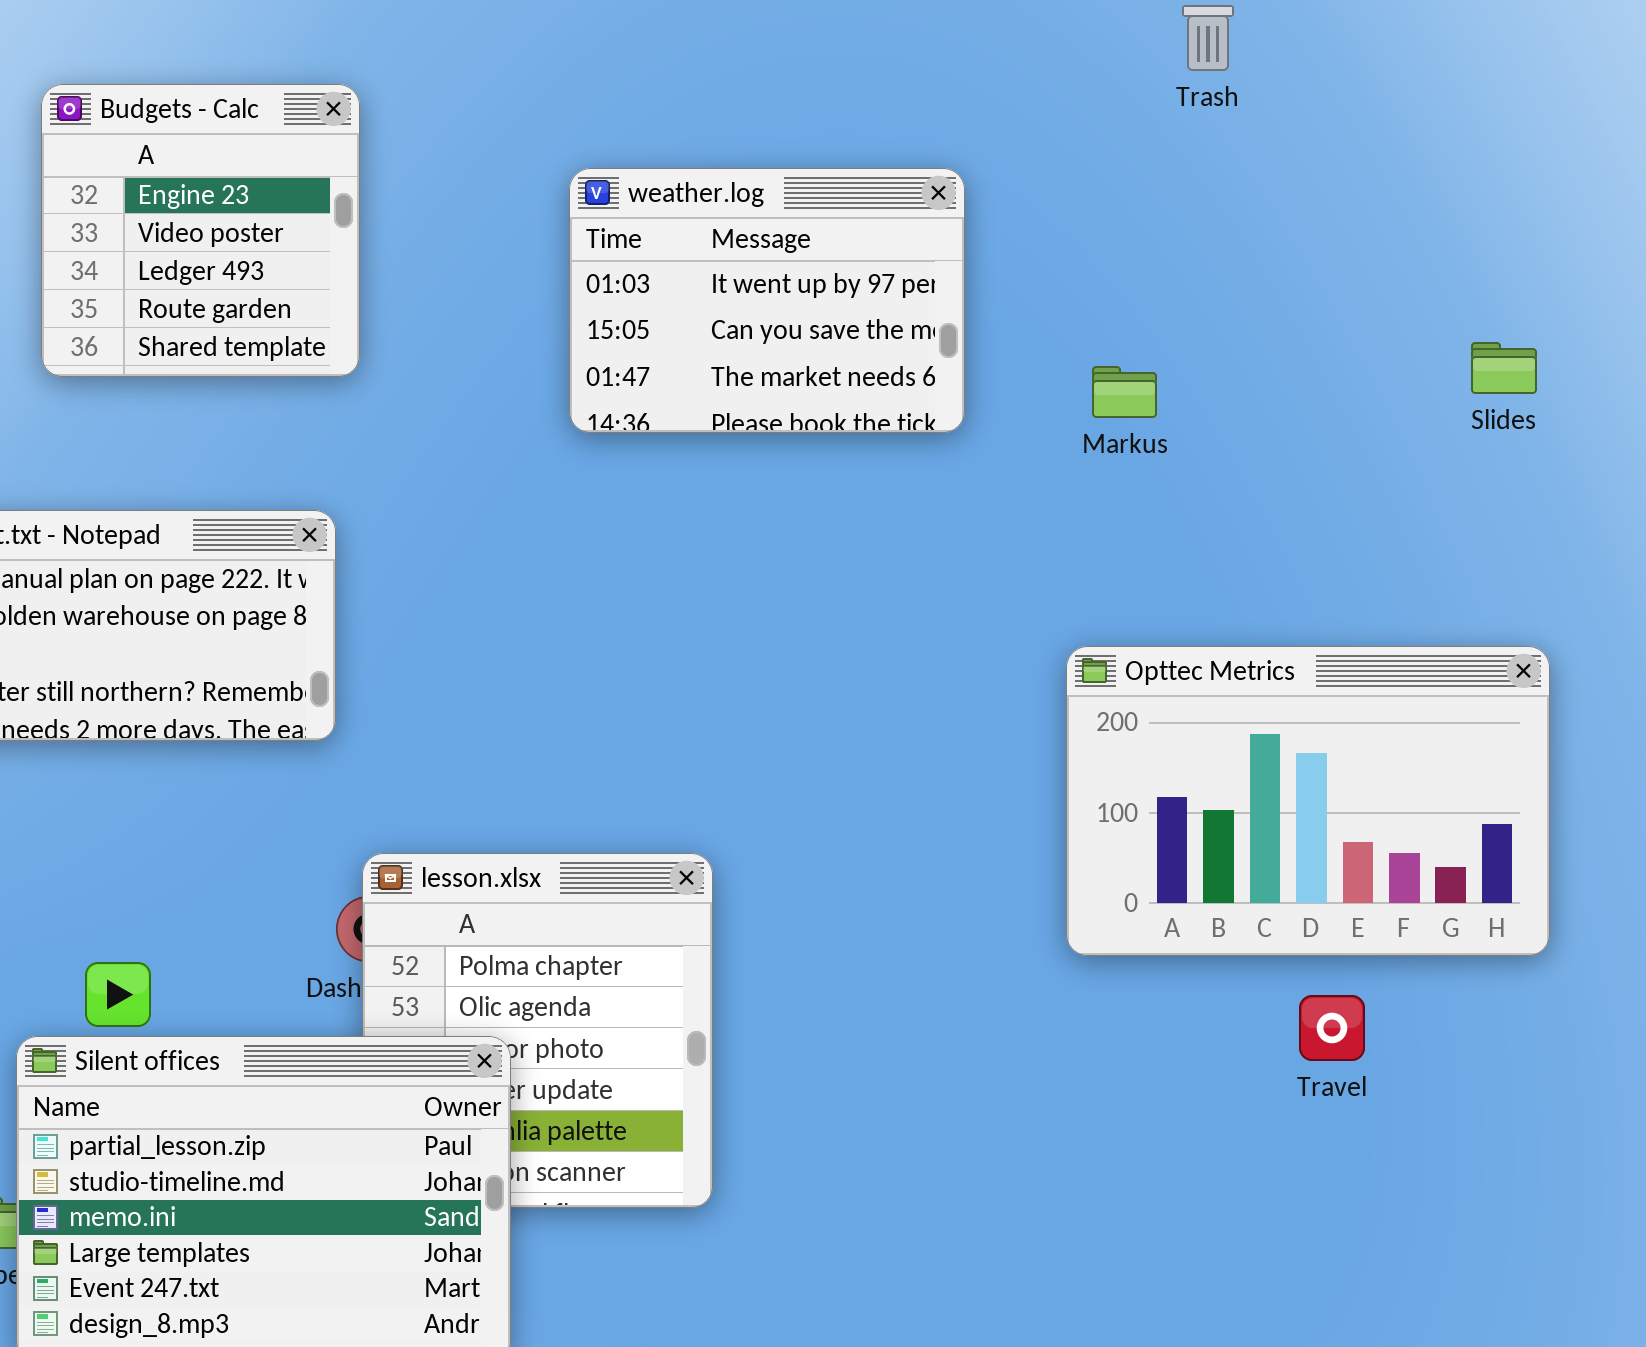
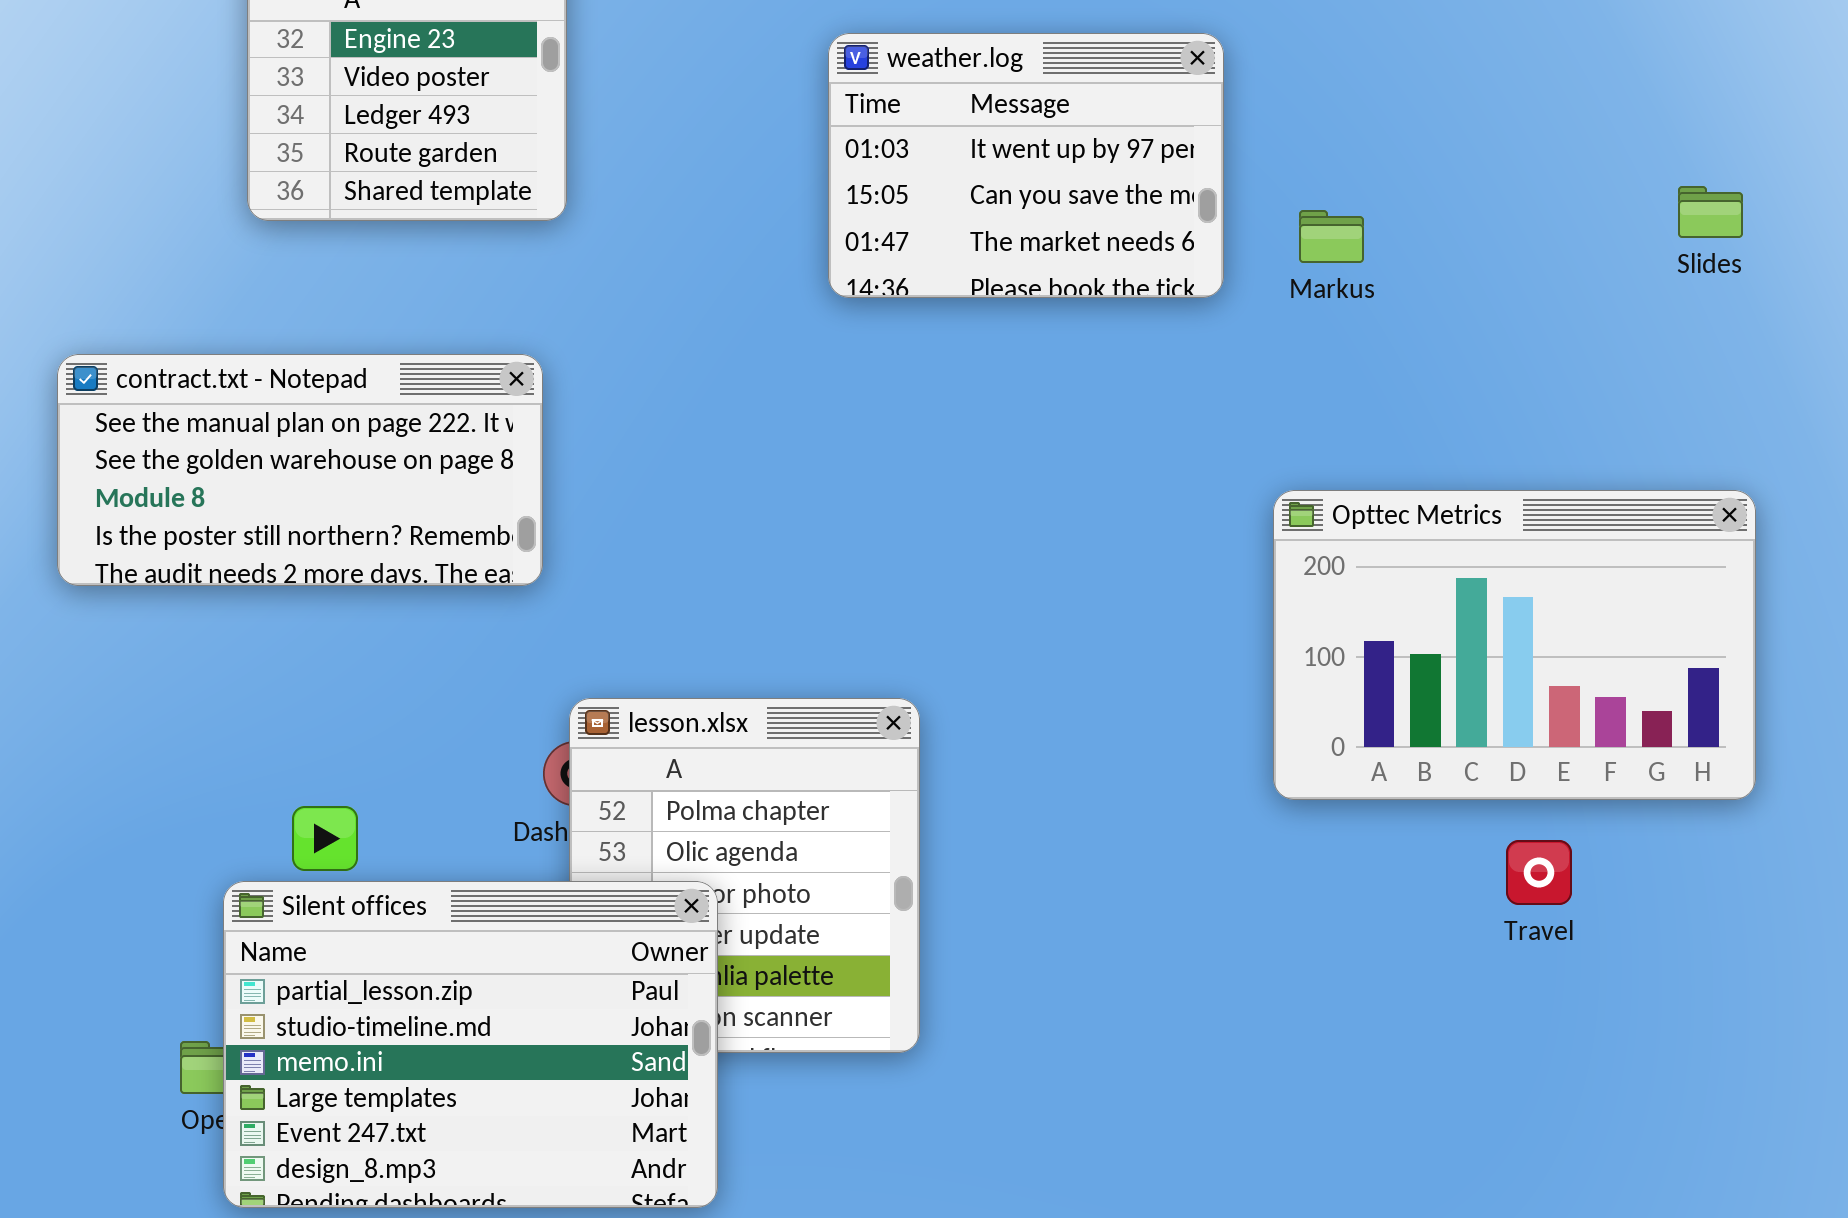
weather.log: [569,168,965,433] -> [828,33,1224,298], moved

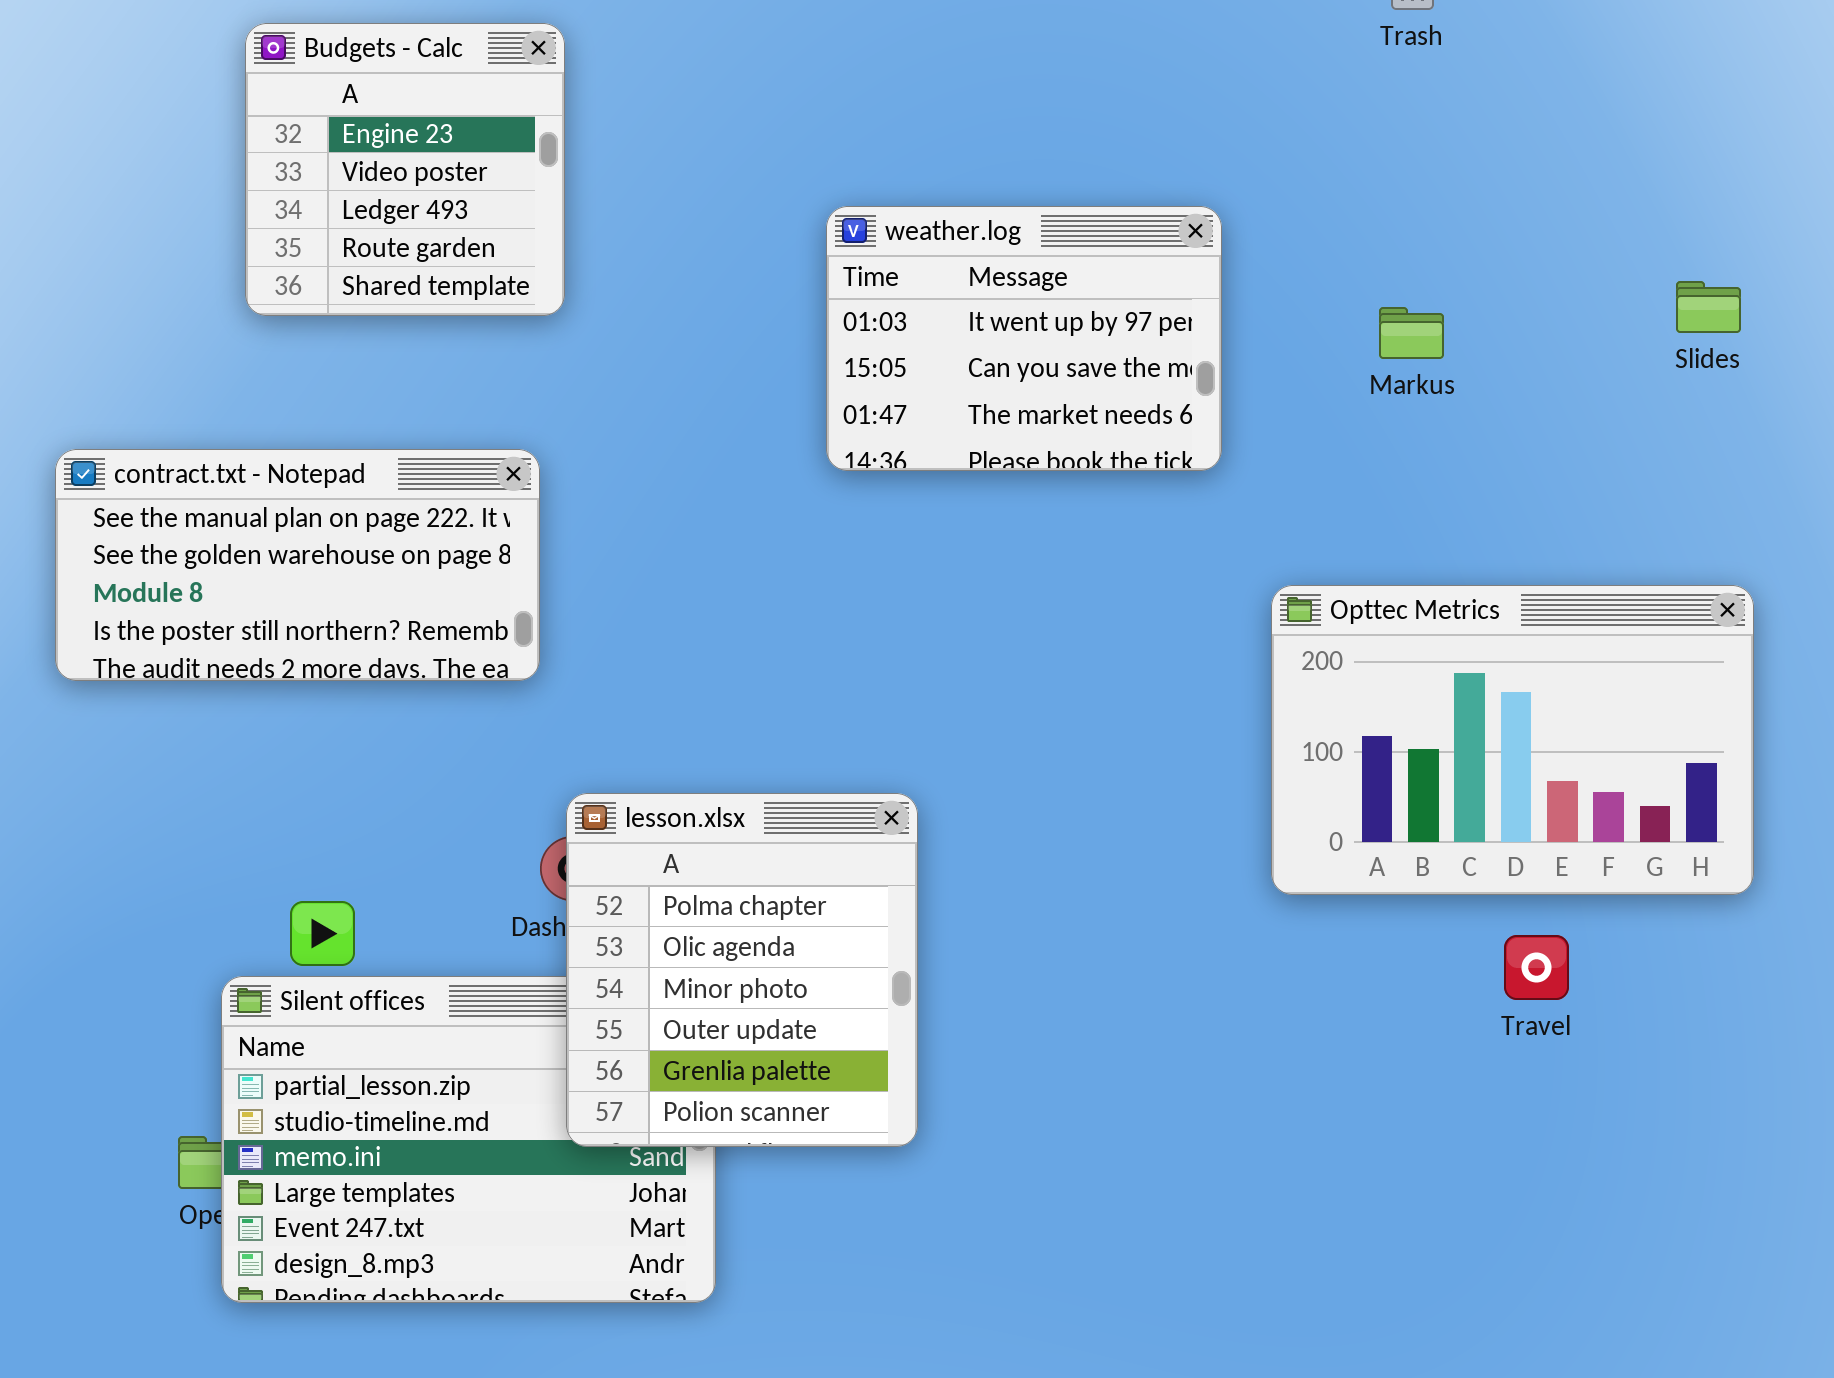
weather.log: [828,33,1224,298] -> [826,206,1222,471], moved
Markus: [1299,210,1364,263] -> [1379,307,1444,359], moved
lesson.xlsx: [569,698,920,1053] -> [566,793,918,1147], raised

